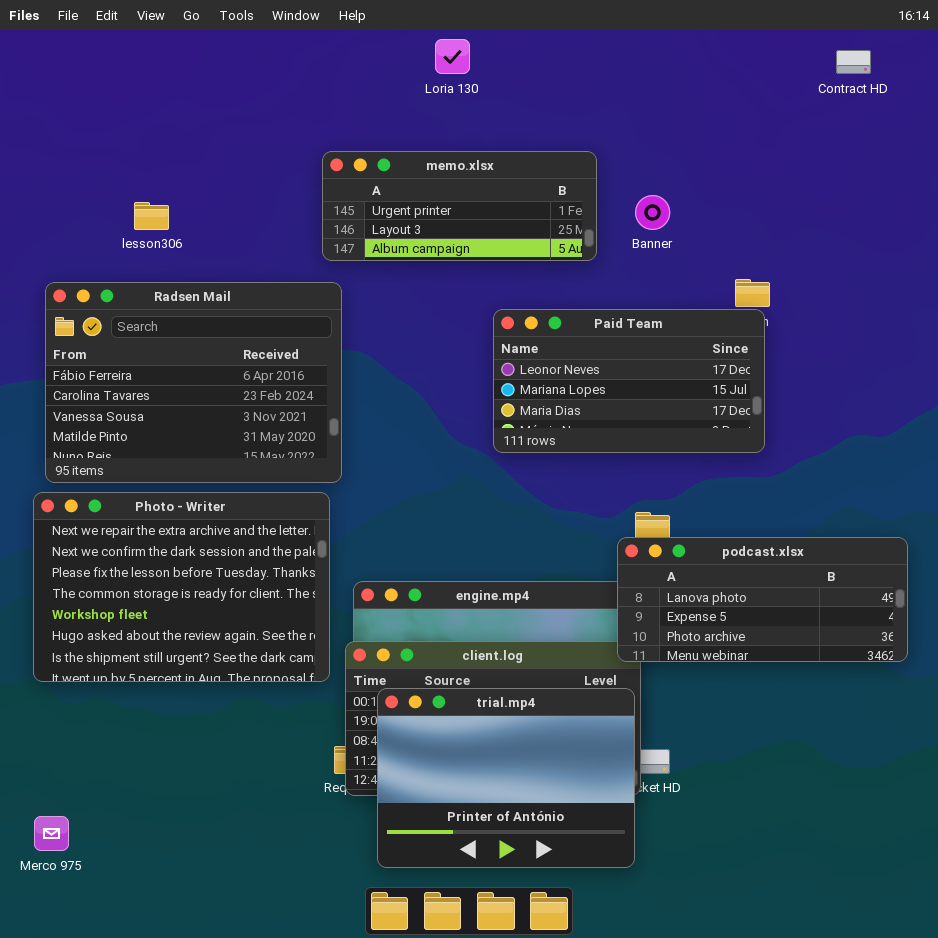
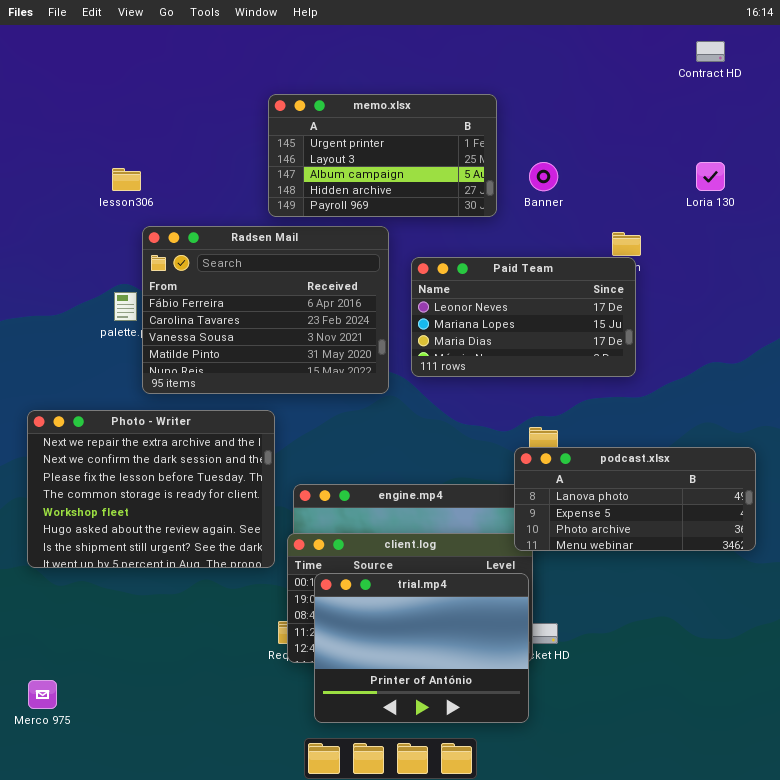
Loria 130: [435,39,470,74] -> [696,162,725,191], moved
memo.xlsx: [322,151,597,261] -> [268,94,497,217], resized
Radsen Mail: [45,282,342,483] -> [142,226,389,394], moved

